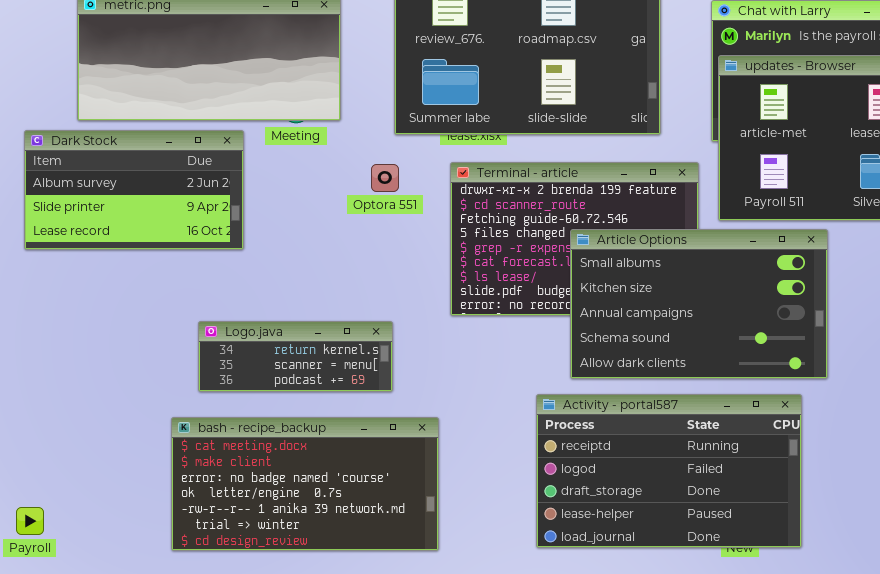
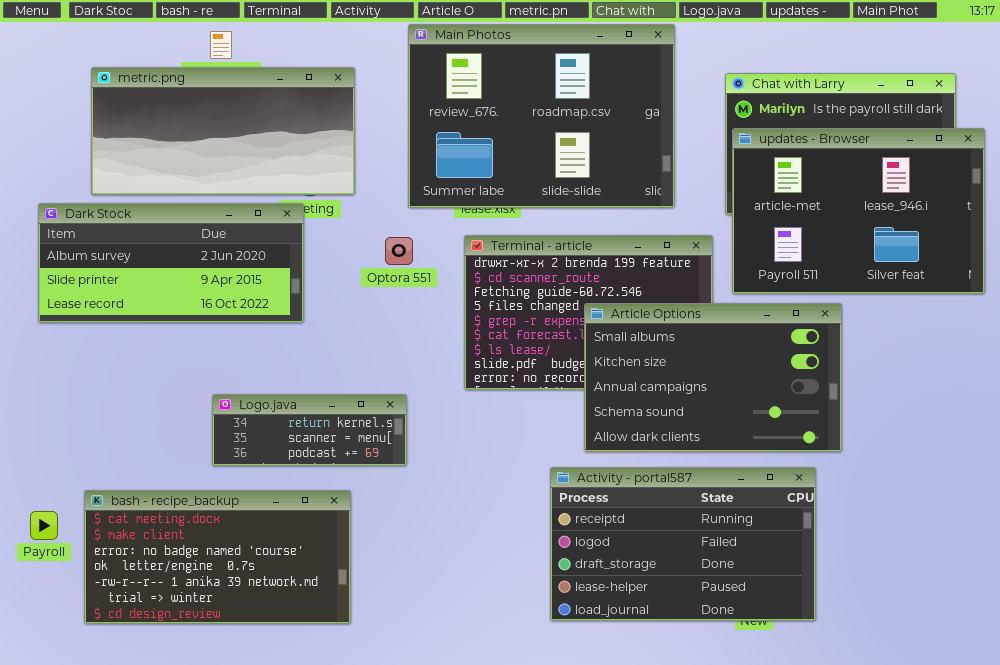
Dark Stock: [24,130,244,250] -> [38,203,304,323], resized
bash - recipe_backup: [171,417,439,551] -> [84,490,351,624], moved
Payroll: [16,507,44,535] -> [30,511,58,540], moved

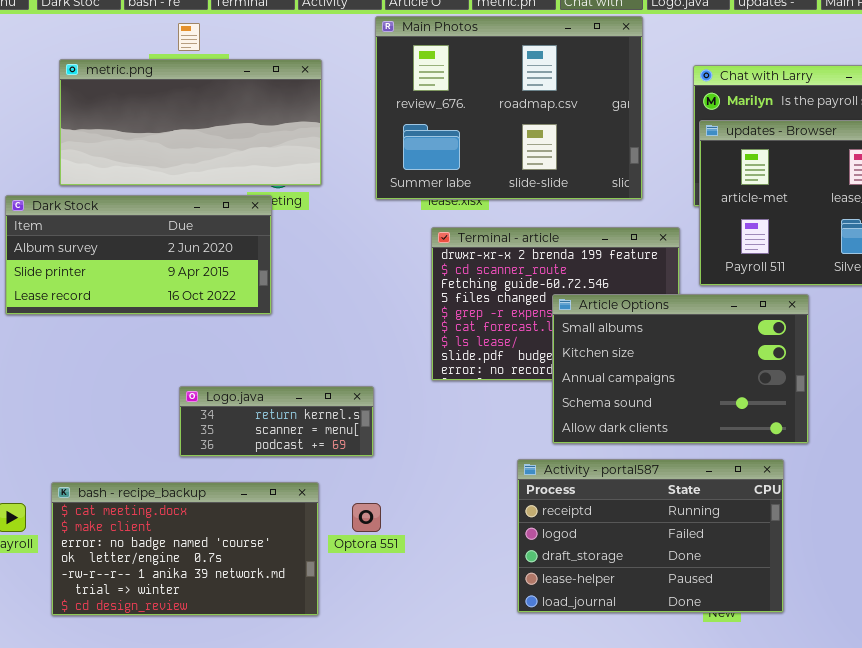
Optora 551: [385,237,413,265] -> [352,503,381,532], moved

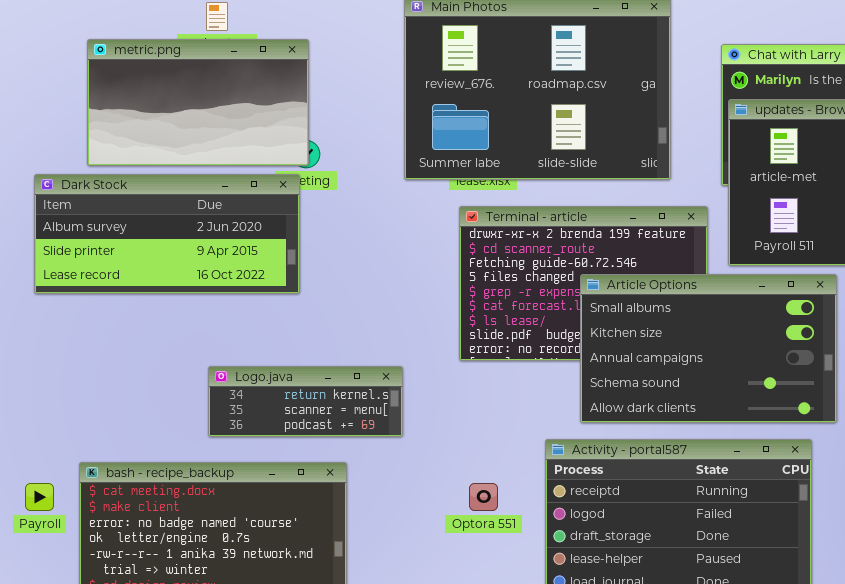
metric.png: [59,59,322,186] -> [87,39,309,166], resized
Optora 551: [352,503,381,532] -> [469,483,498,511], moved

